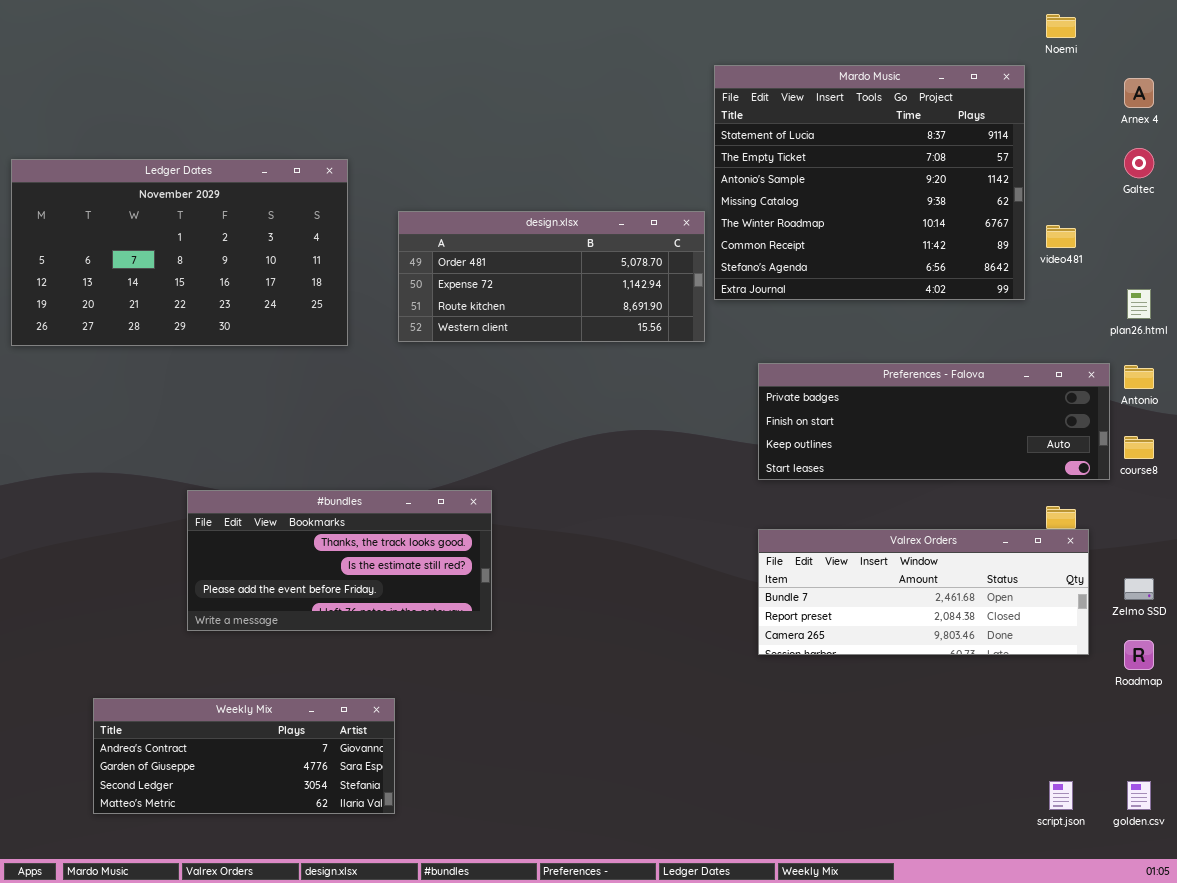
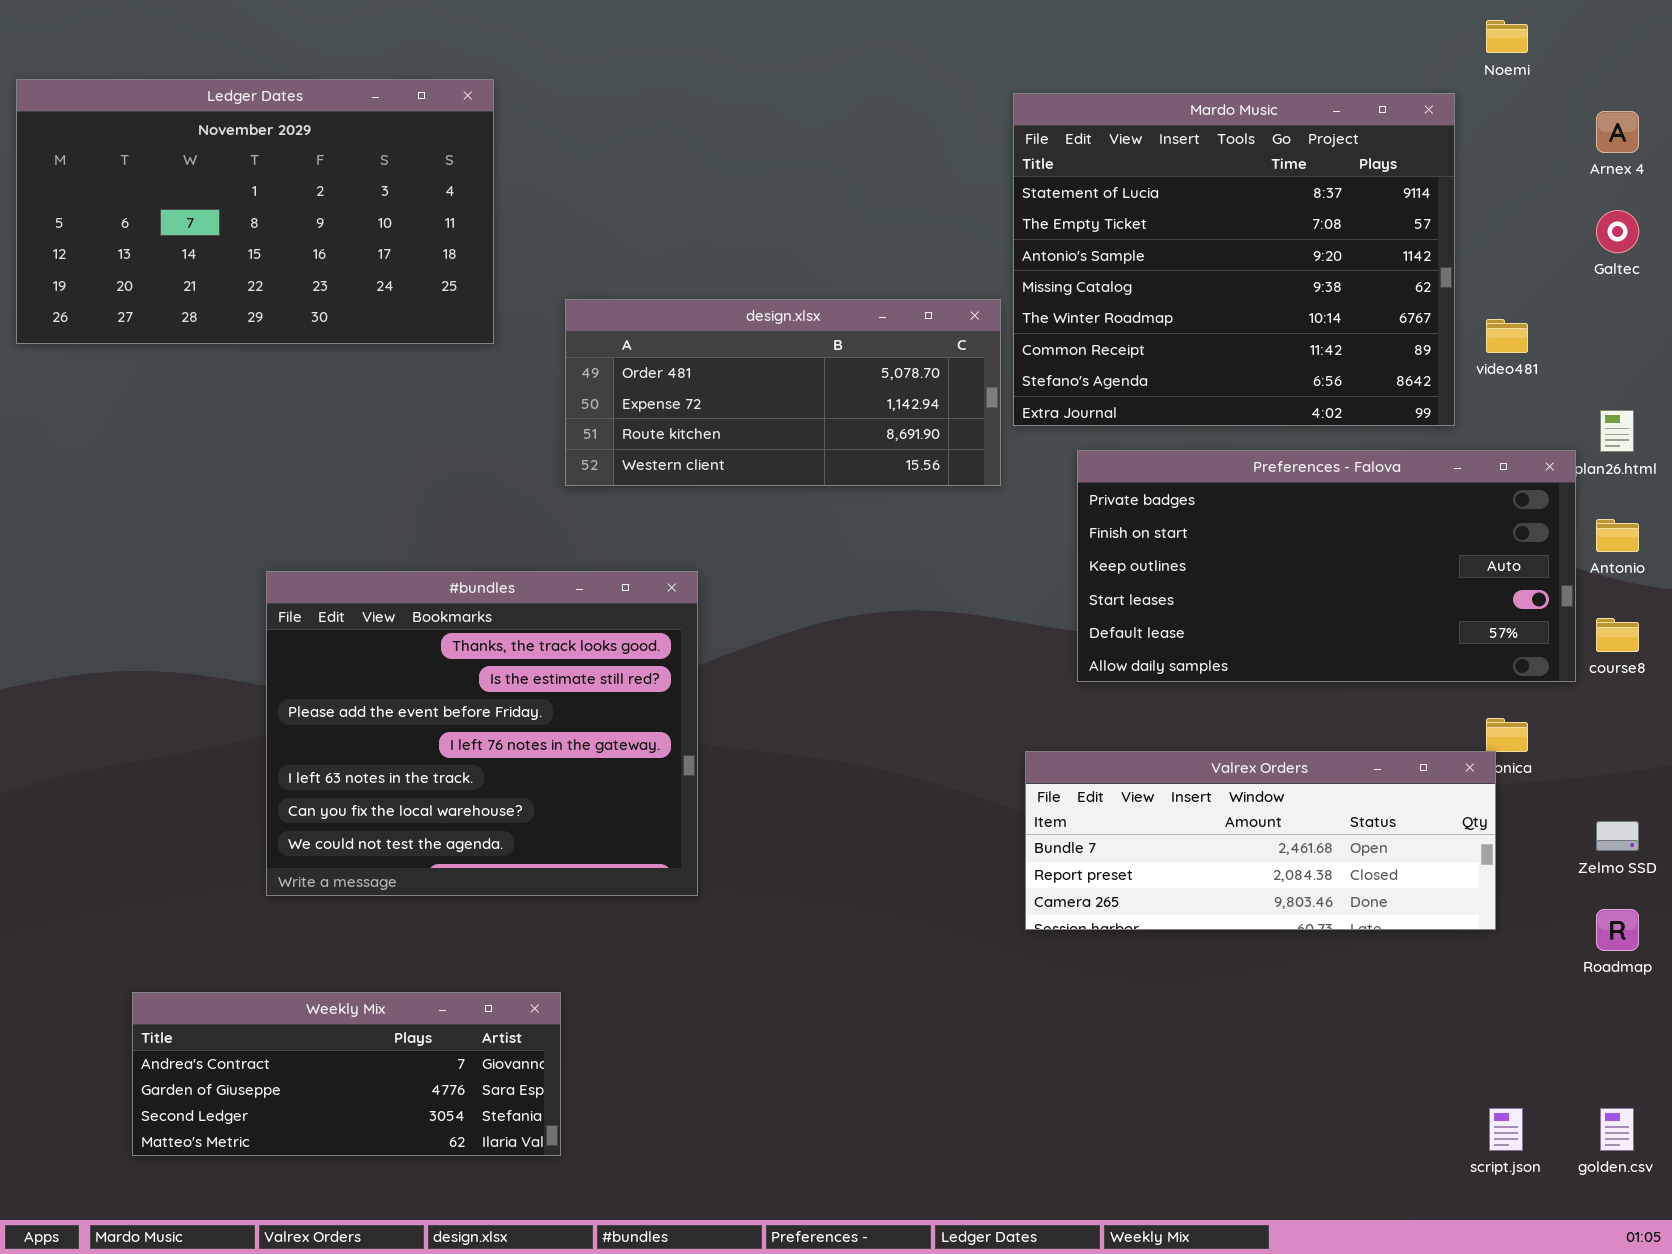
Ledger Dates: [11,159,348,346] -> [16,79,494,344], moved
Preferences - Falova: [758,363,1110,480] -> [1077,450,1576,682], resized
#bundles: [187,490,492,631] -> [266,571,698,896], resized
Valrex Orders: [758,529,1089,655] -> [1025,751,1496,930], moved

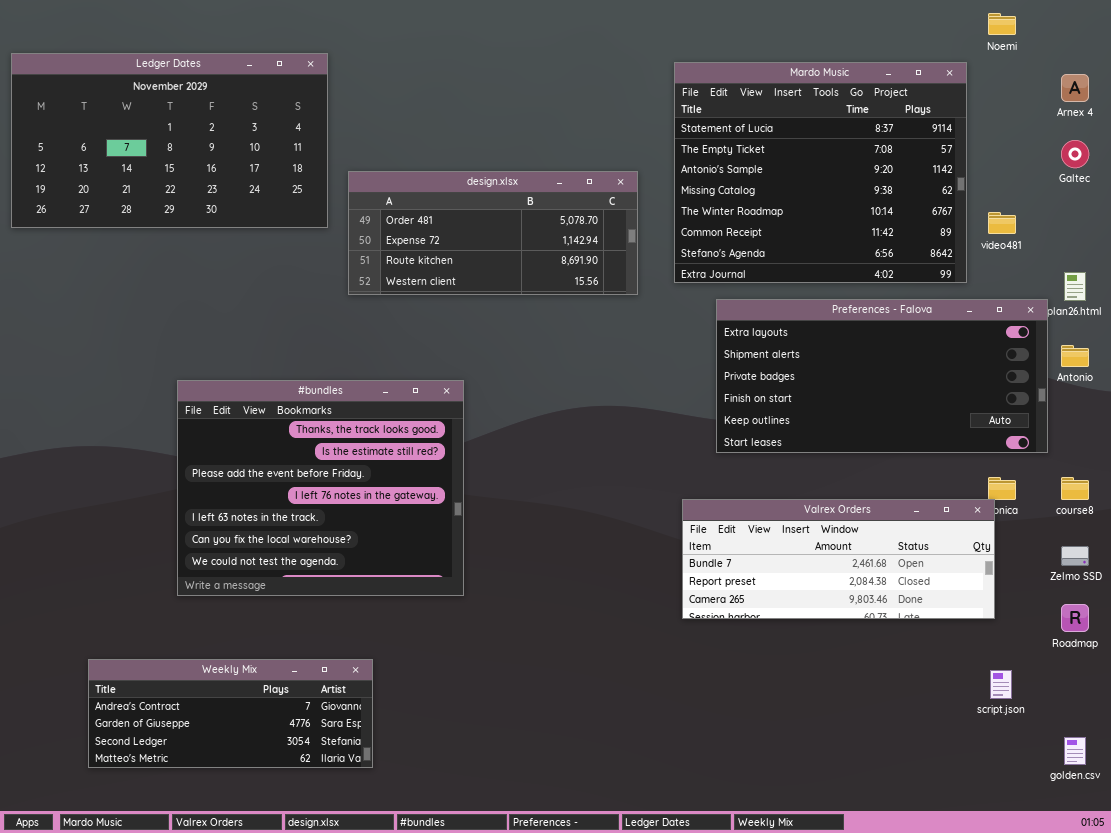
design.xlsx: [565,299,1001,486] -> [348,171,638,295], moved
Preferences - Falova: [1077,450,1576,682] -> [716,299,1048,453], scrolled up 2 rows
course8: [1596,618,1639,652] -> [1061,477,1089,500], moved
script.json: [1489,1108,1523,1151] -> [990,670,1012,699], moved

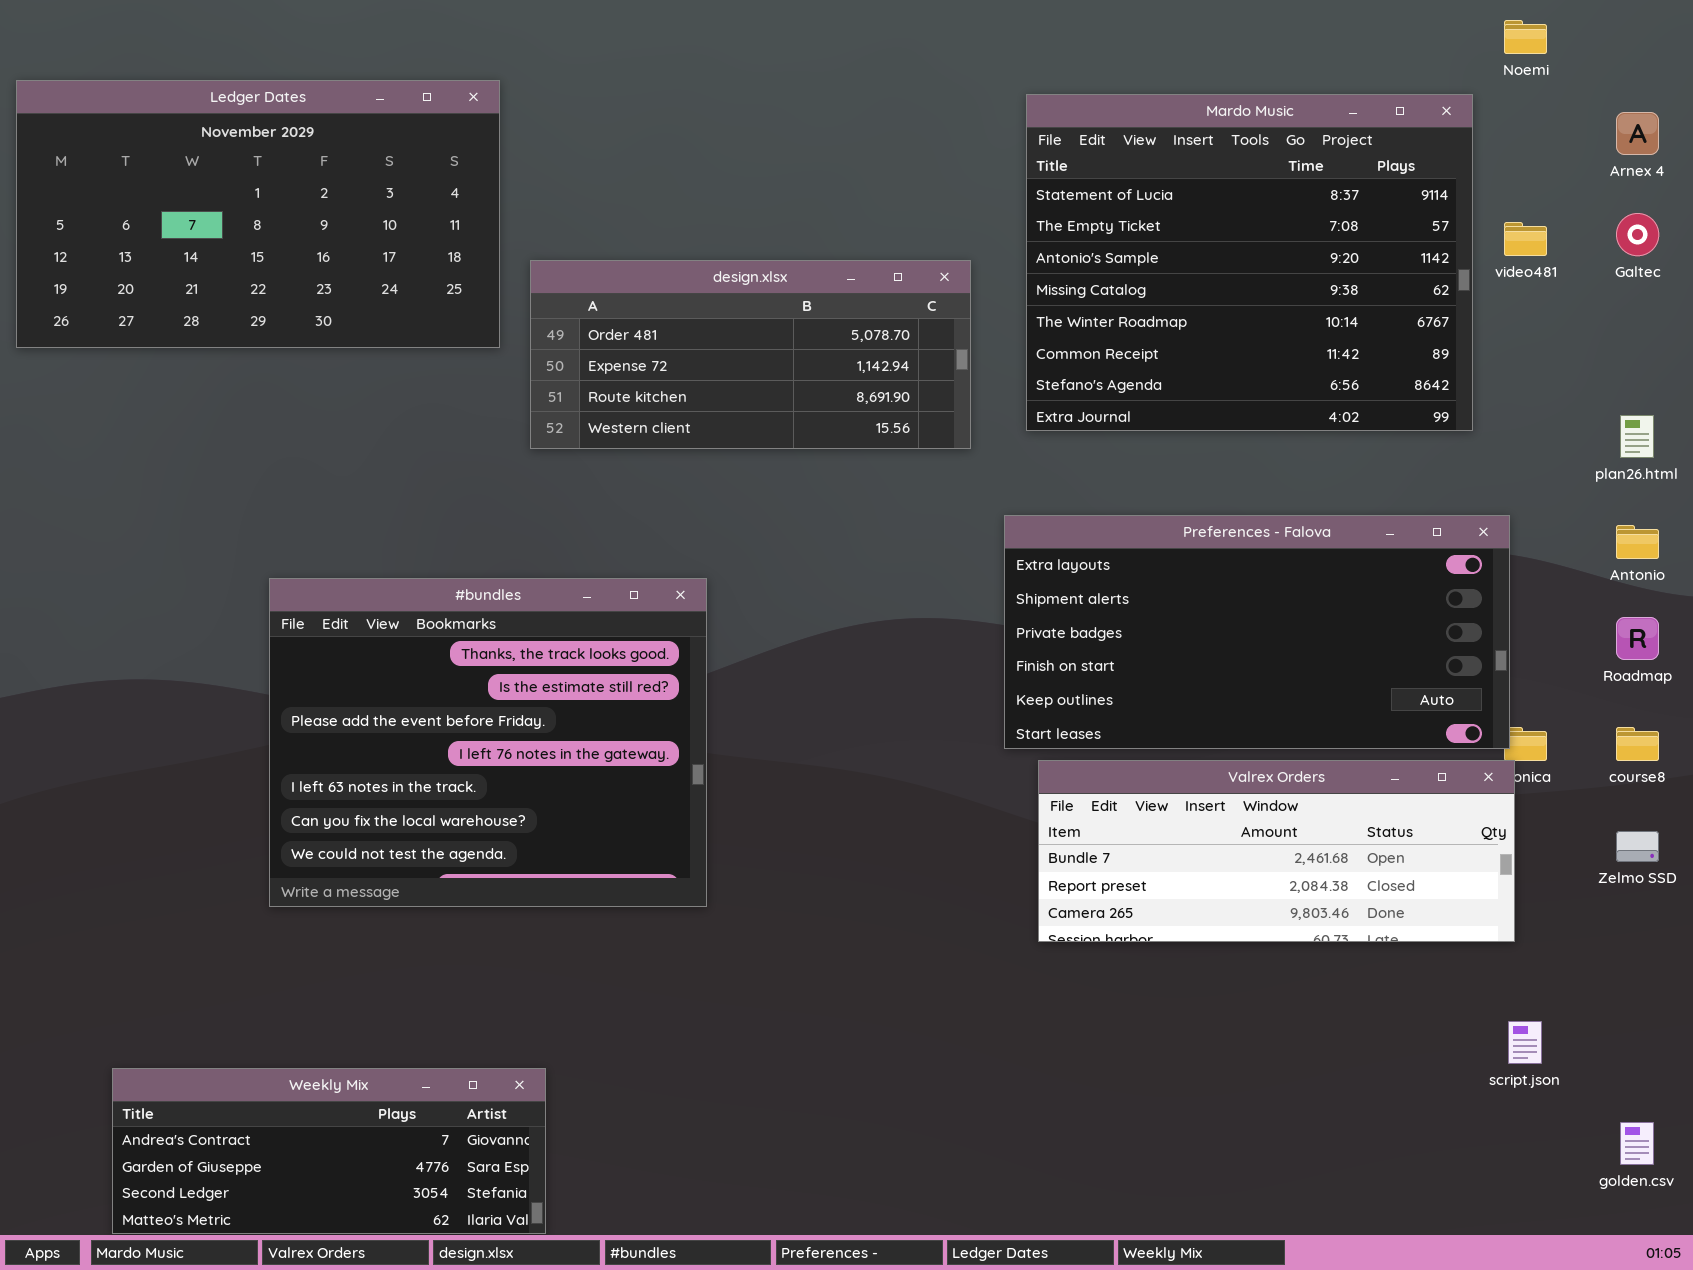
video481: [988,212,1016,234] -> [1504,222,1547,256], moved
Preferences - Falova: [716,299,1048,453] -> [1004,515,1510,749], moved
Roadmap: [1061,604,1089,632] -> [1616,617,1659,660], moved
Weekly Mix: [88,659,373,768] -> [112,1068,546,1234], moved

